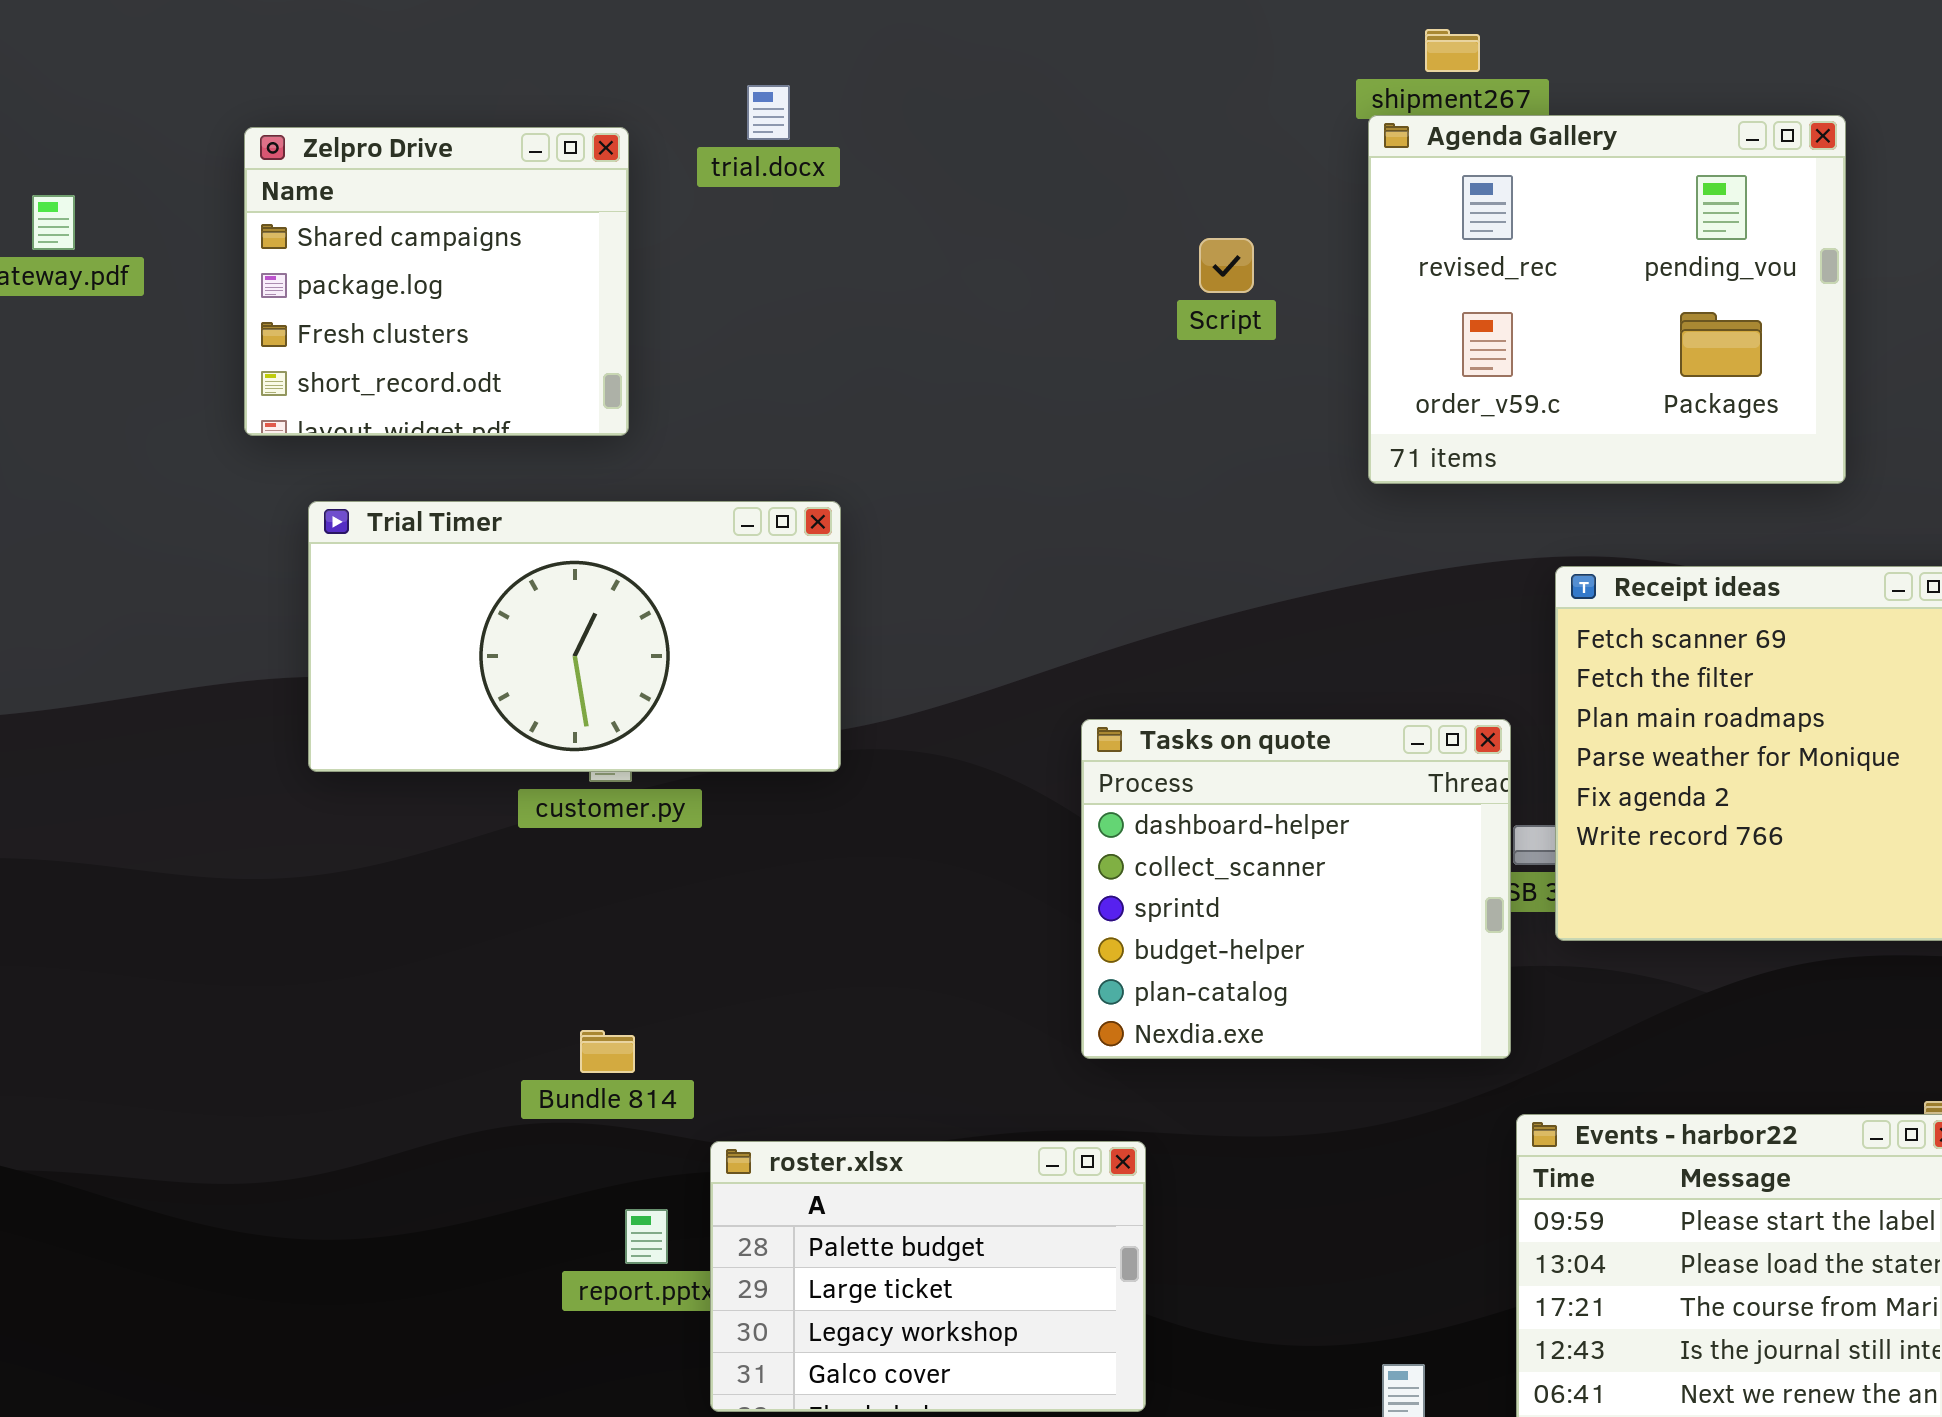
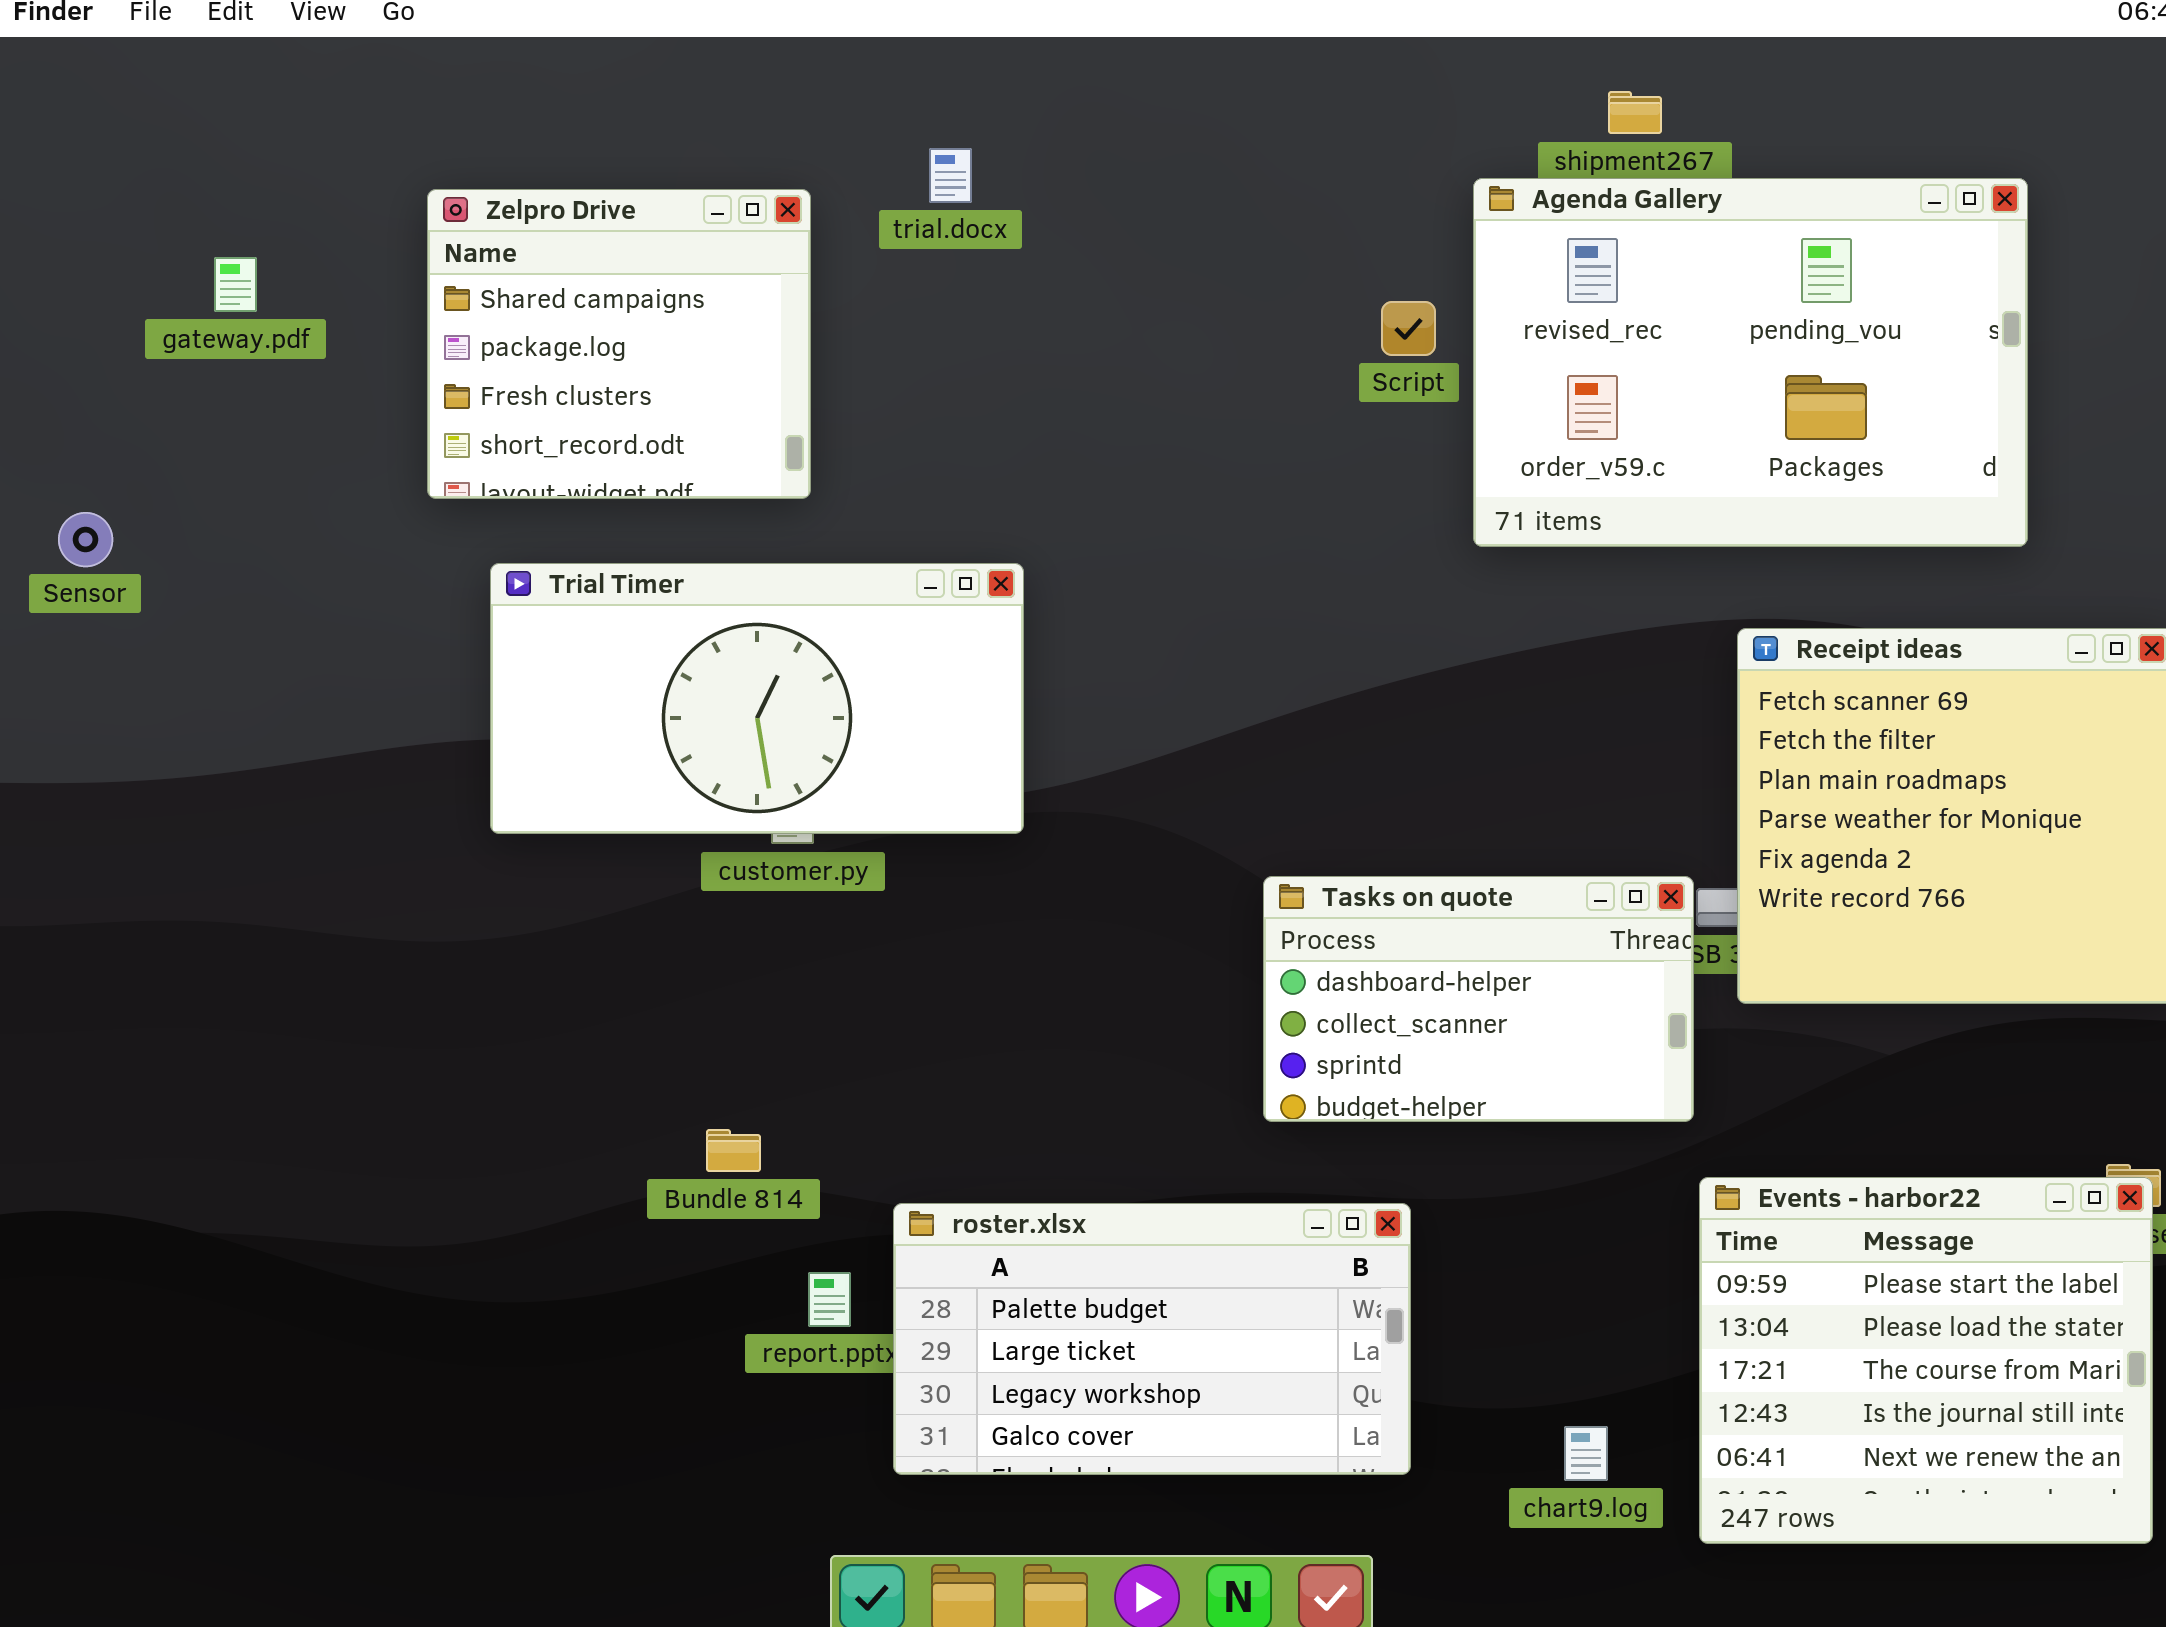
Agenda Gallery: [1368,115,1846,484] -> [1473,178,2028,547], resized
Tasks on quote: [1081,719,1511,1059] -> [1263,876,1694,1122], resized
Bundle 814: [580,1030,635,1073] -> [706,1129,761,1172], moved
roster.xlsx: [710,1141,1146,1412] -> [893,1203,1411,1475], resized

